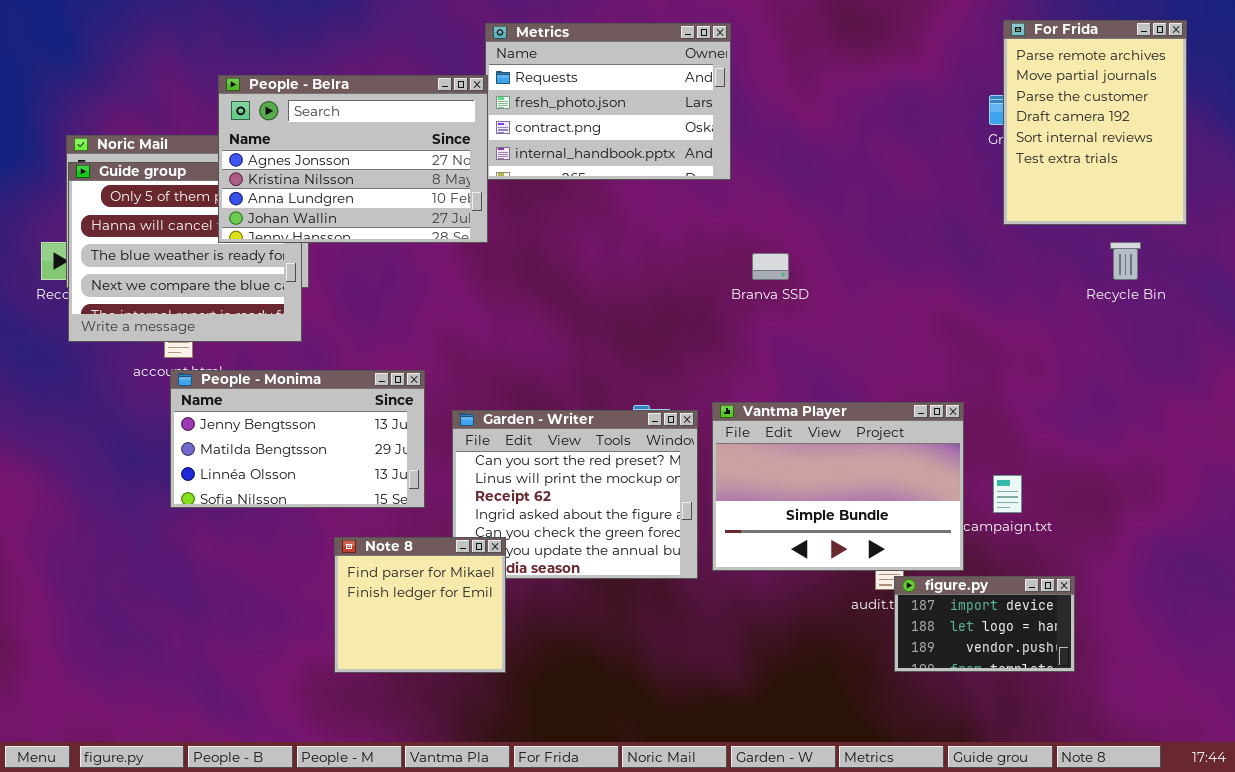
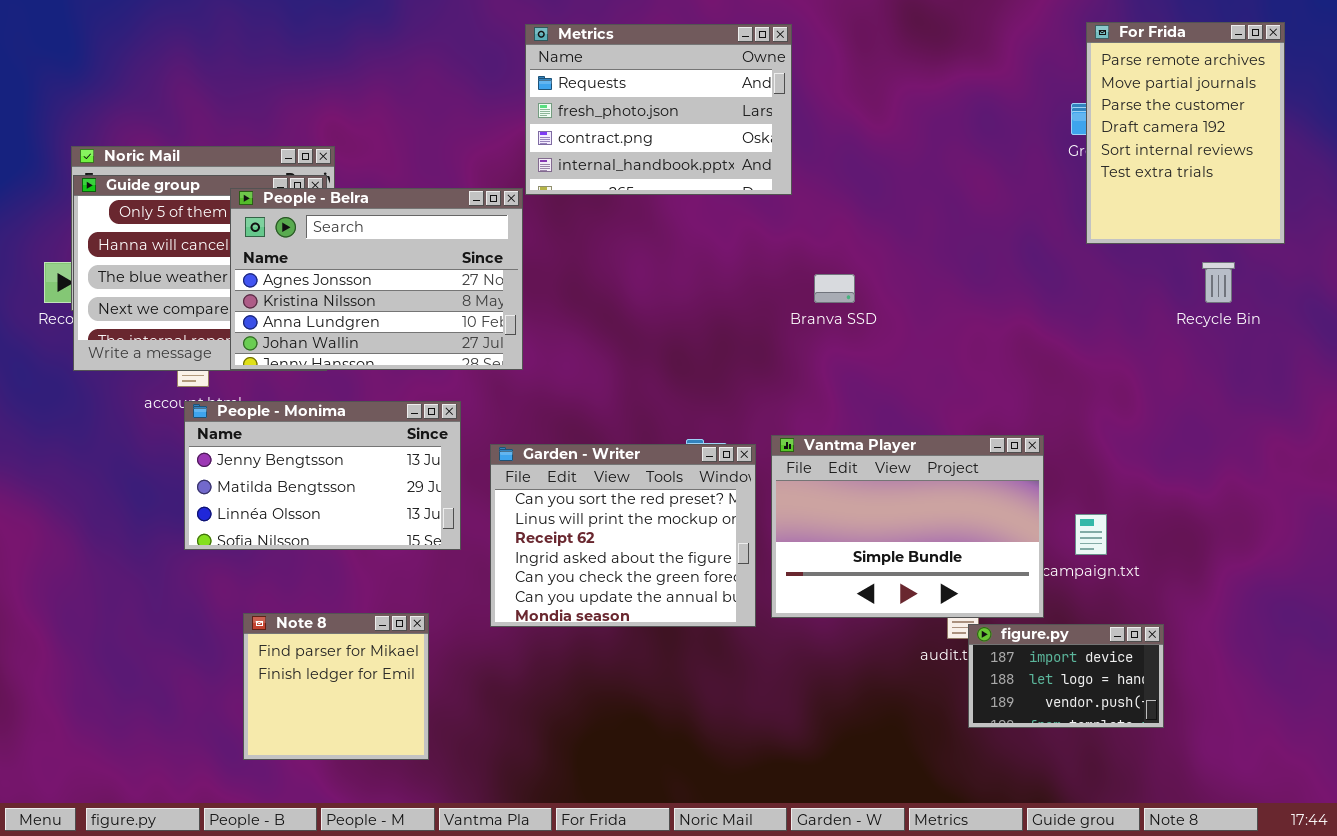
People - Belra: [218,75,488,243] -> [230,188,523,370], moved
Note 8: [334,537,506,673] -> [243,613,429,760], moved

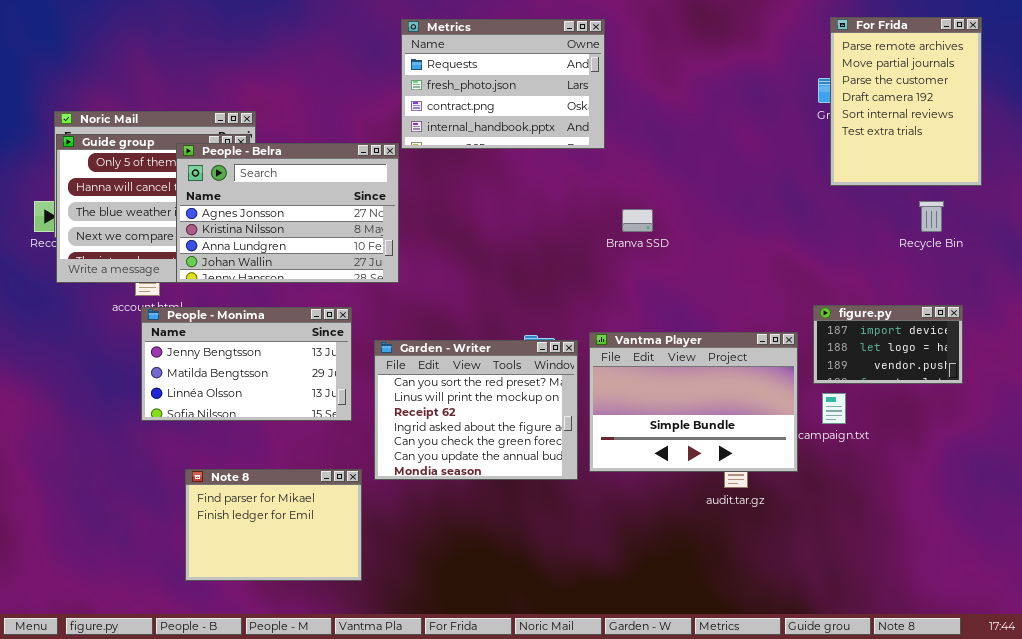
Note 8: [243,613,429,760] -> [185,469,362,581], resized
figure.py: [968,624,1164,728] -> [813,305,963,384], moved

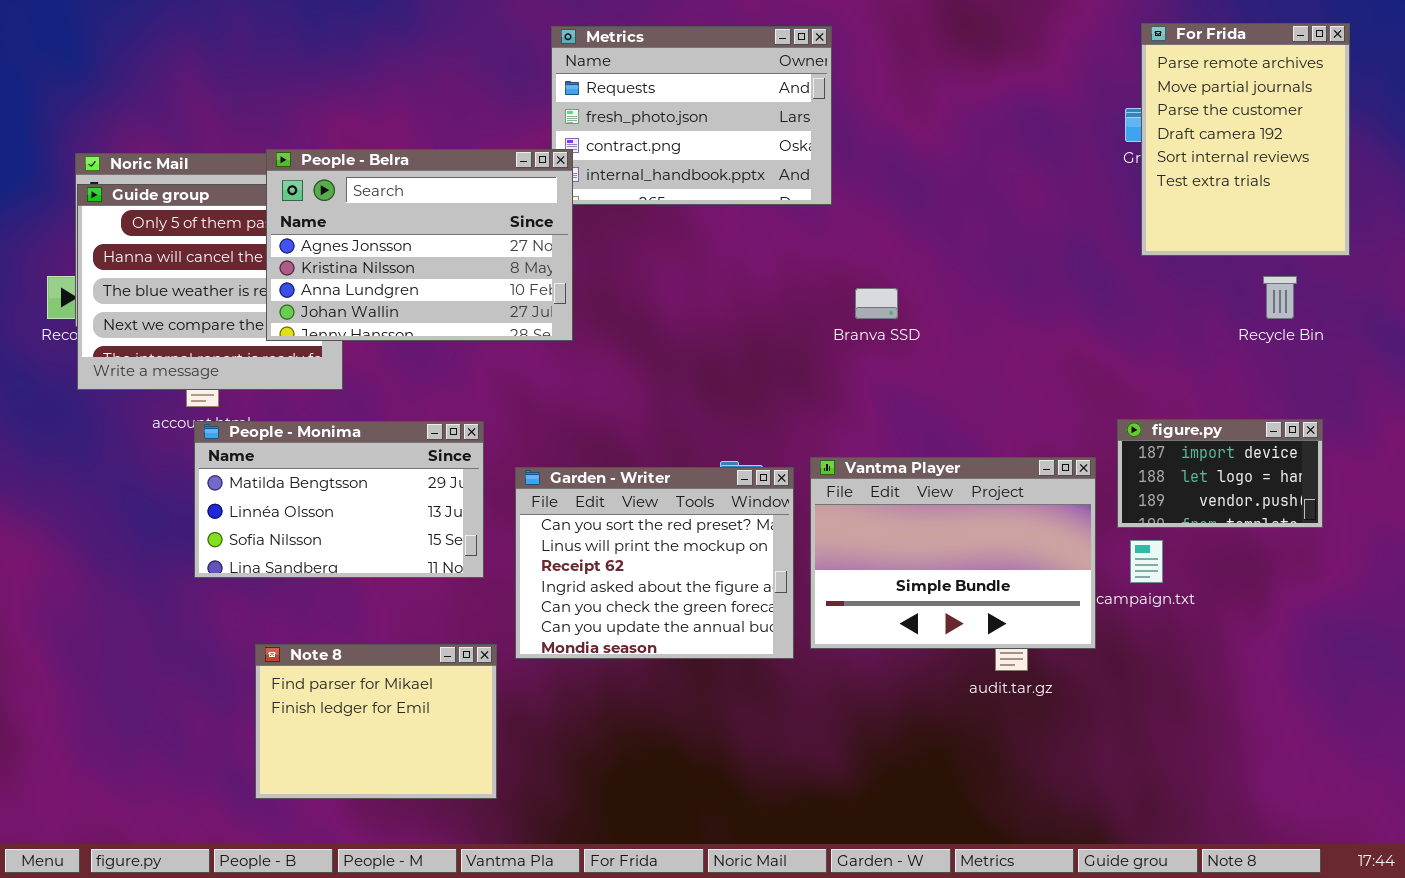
People - Belra: [176,143,399,283] -> [266,149,573,341], moved
People - Monima: [141,307,352,421] -> [194,421,484,578], scrolled down 1 row

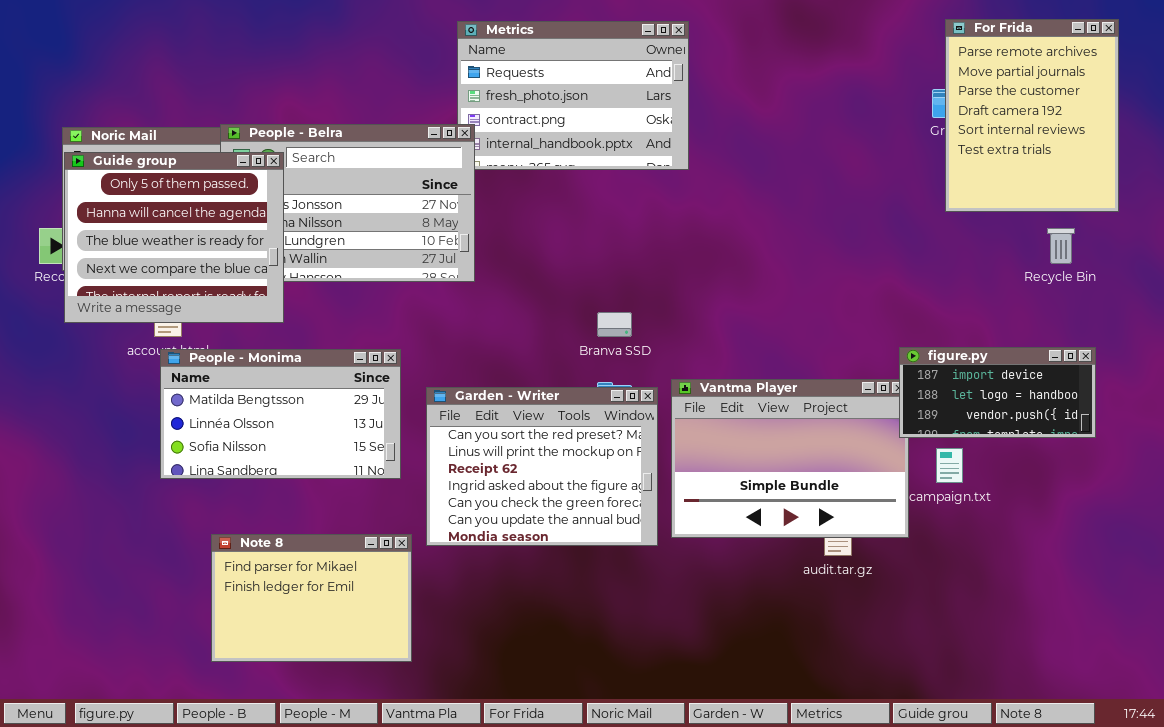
Guide group: [77,184,343,390] -> [64,152,284,323], raised
Branva SSD: [855,288,898,319] -> [597,312,632,337], moved
figure.py: [1117,419,1323,528] -> [899,347,1096,438], resized

